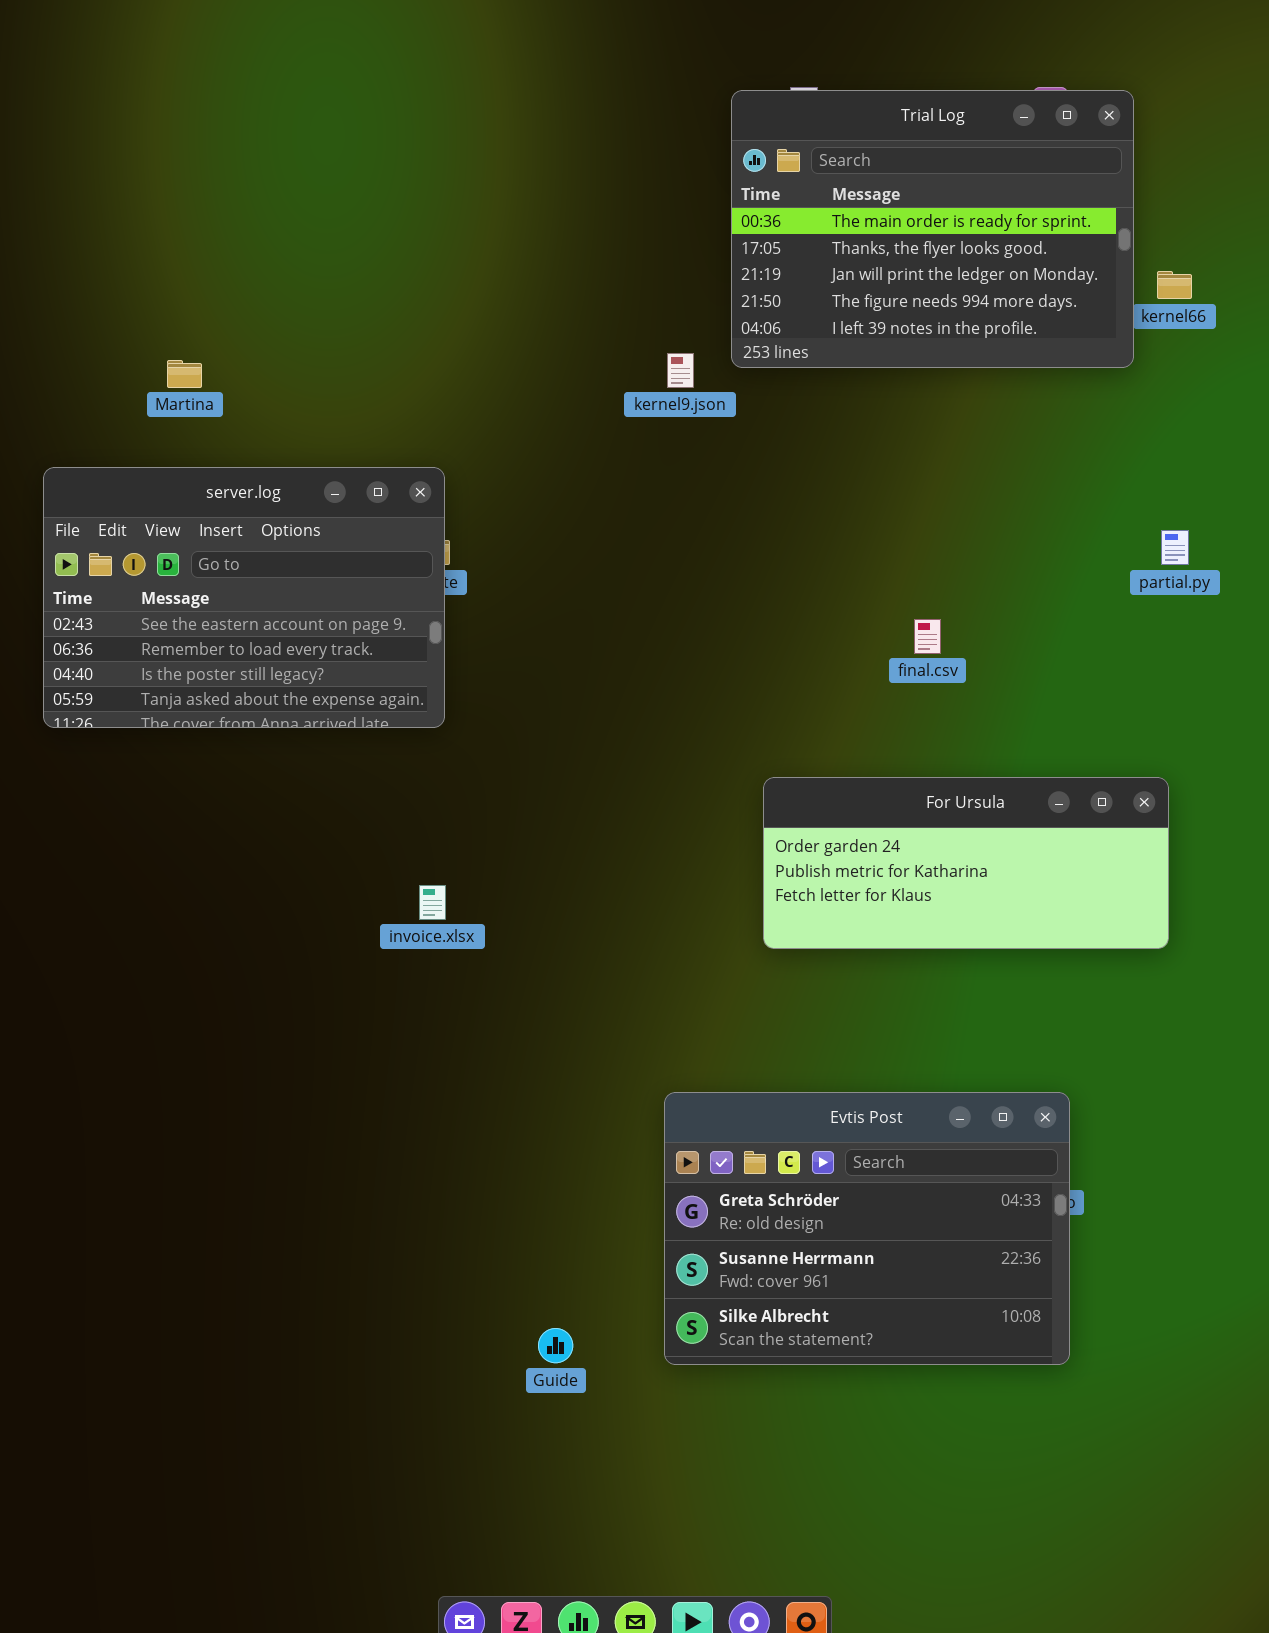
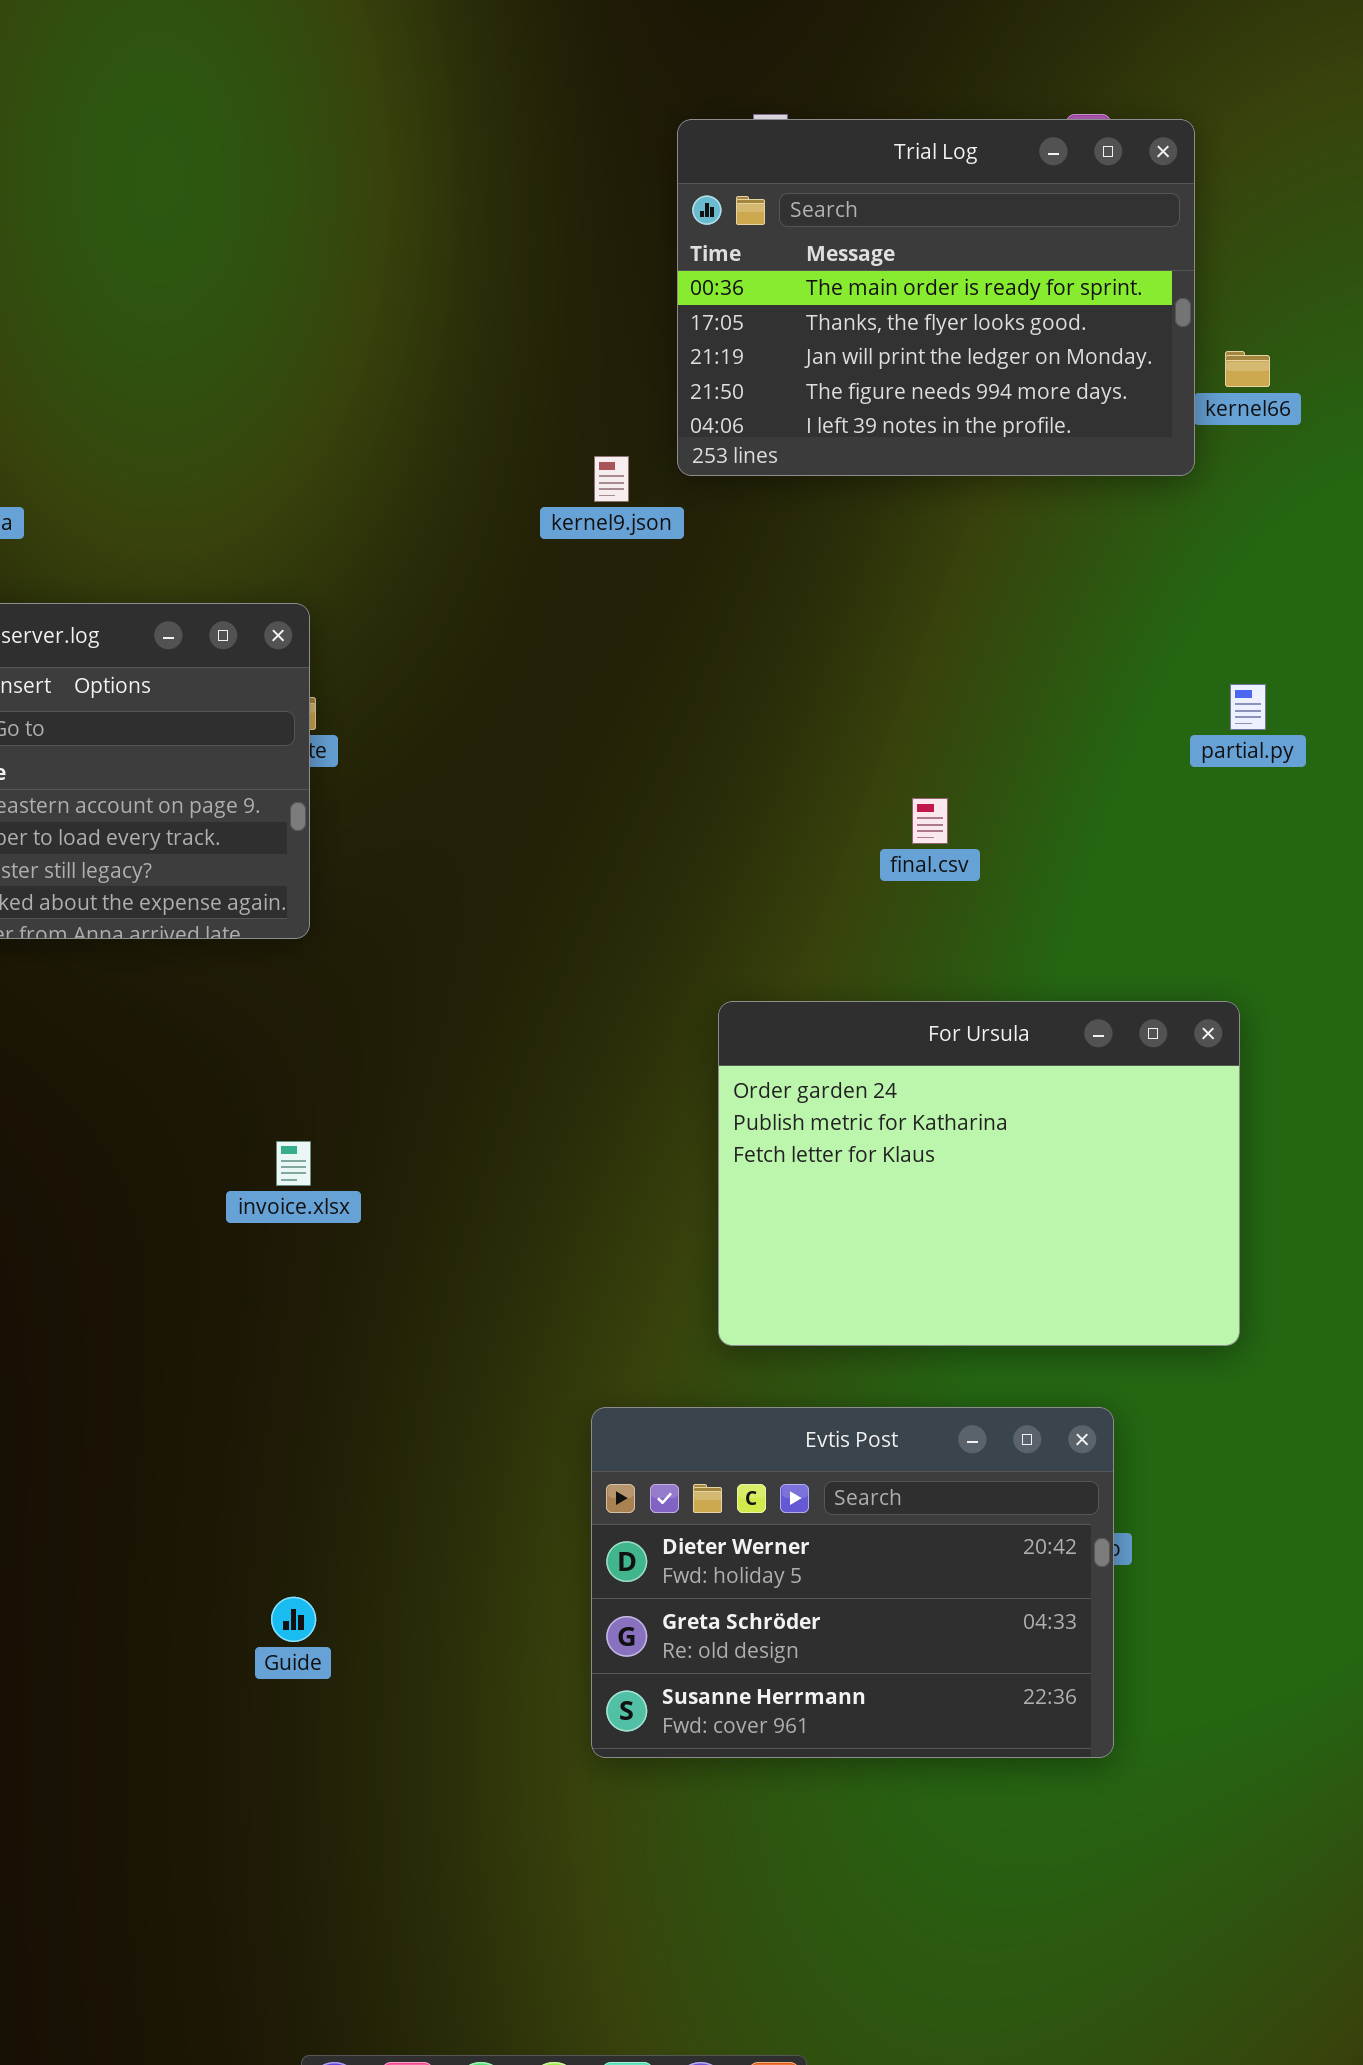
For Ursula: [763,777,1169,949] -> [718,1001,1240,1346], resized
Evtis Post: [664,1092,1070,1365] -> [591,1407,1114,1758], scrolled up 1 row
Guide: [538,1328,573,1363] -> [271,1597,316,1642], moved

